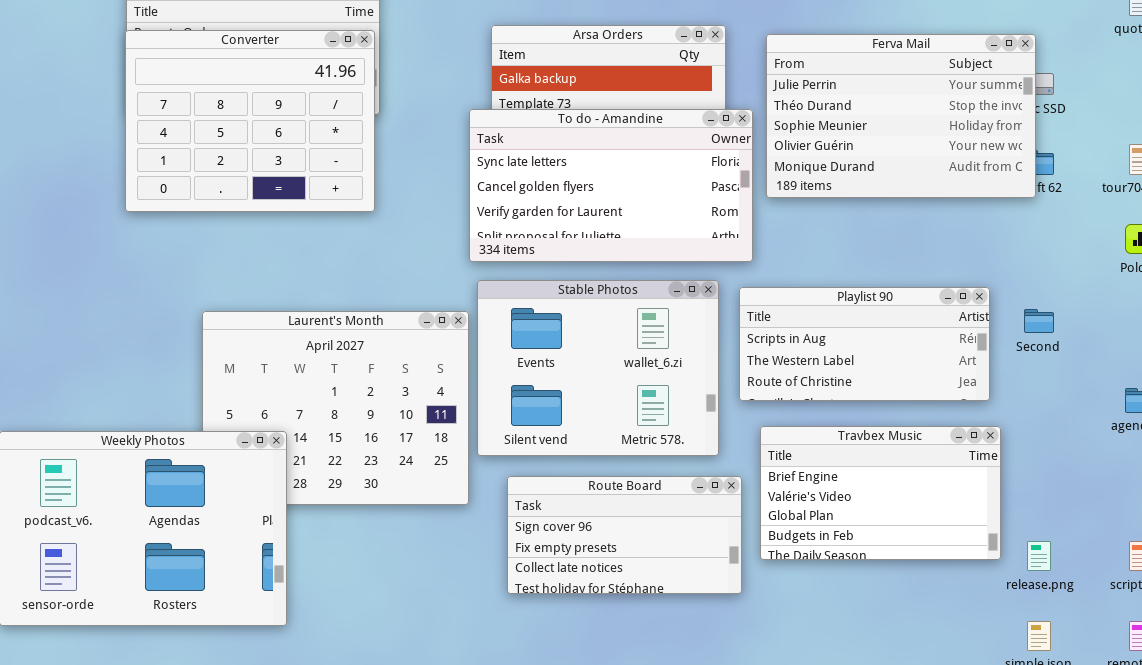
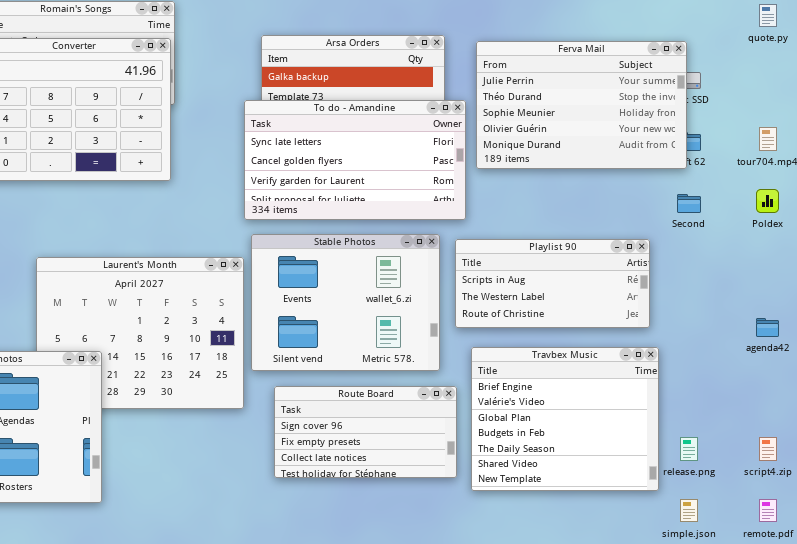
Second: [1024,309,1054,333] -> [677,194,701,213], moved
Travbex Music: [760,426,1001,560] -> [471,347,659,491], resized

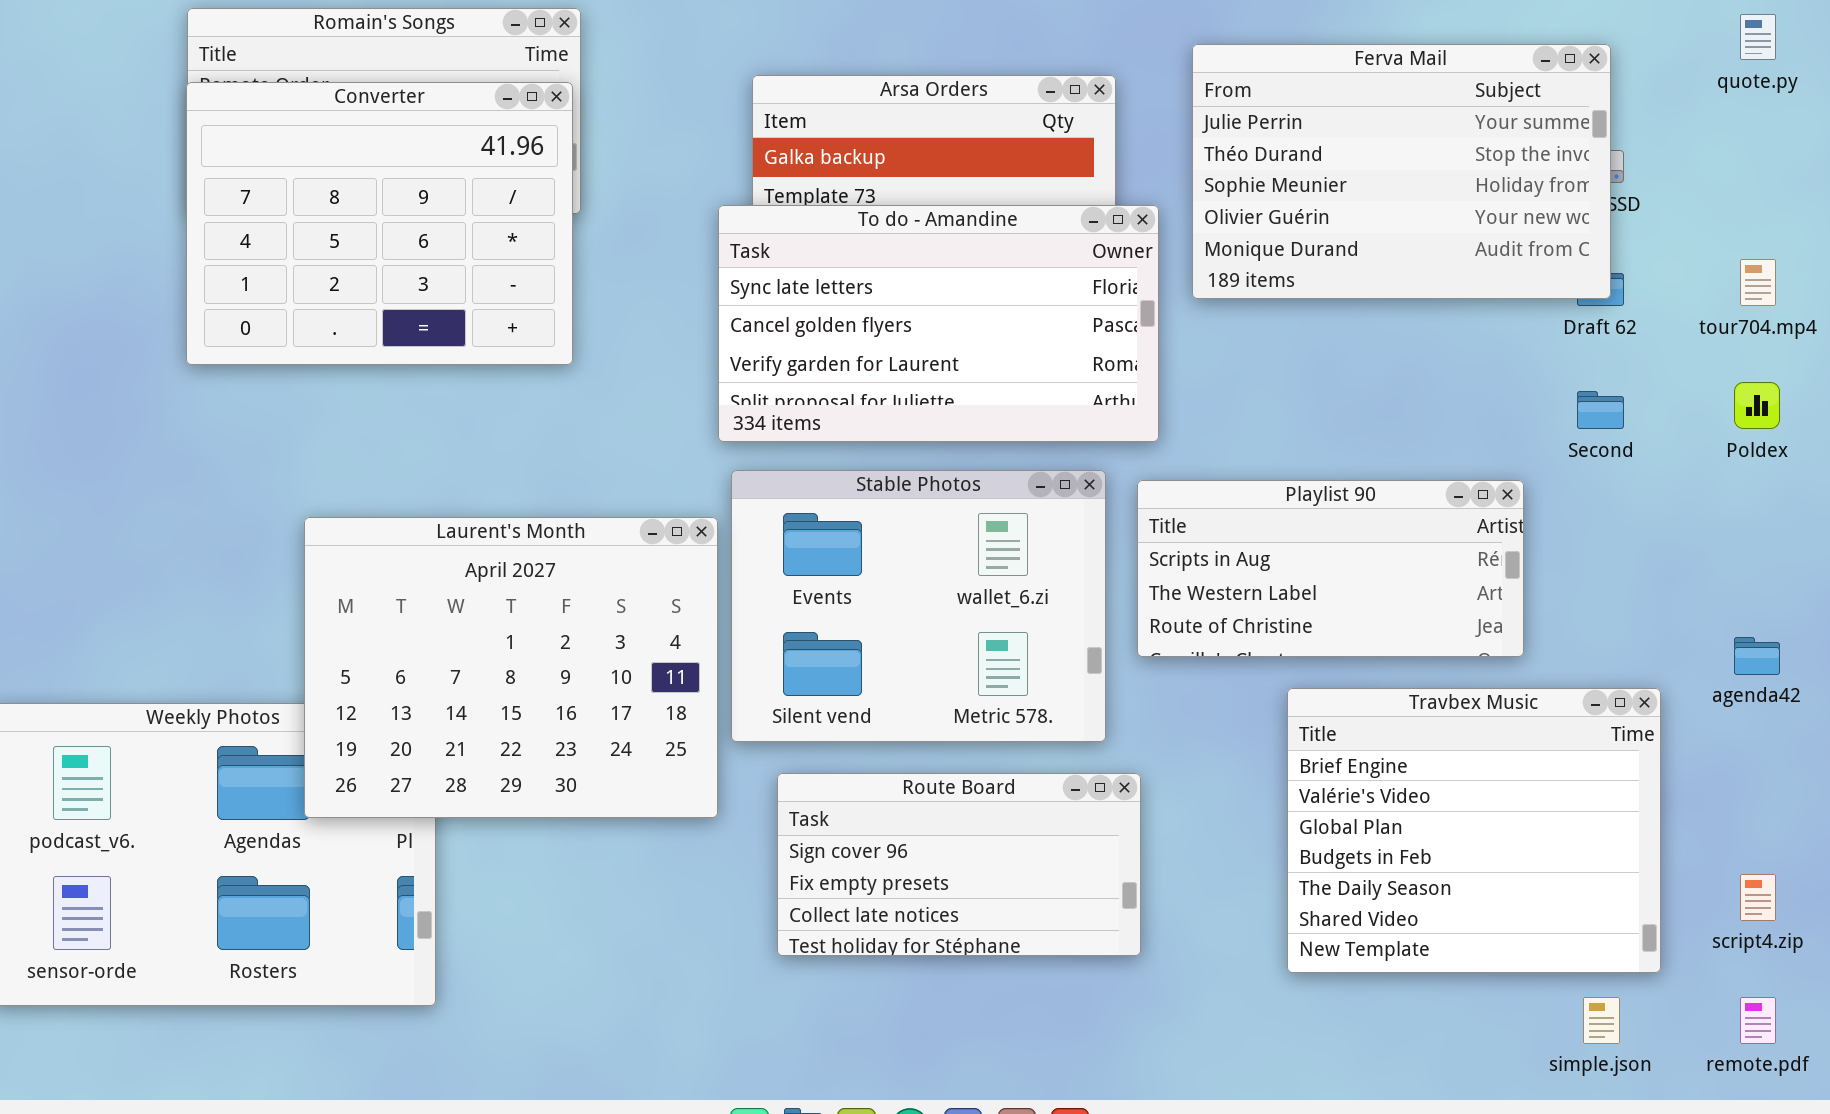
Ferva Mail: [476,41,687,169] -> [1192,44,1611,299], moved
Laurent's Month: [36,257,244,409] -> [304,517,718,818], raised
Travbex Music: [471,347,659,491] -> [1287,688,1661,973], moved

